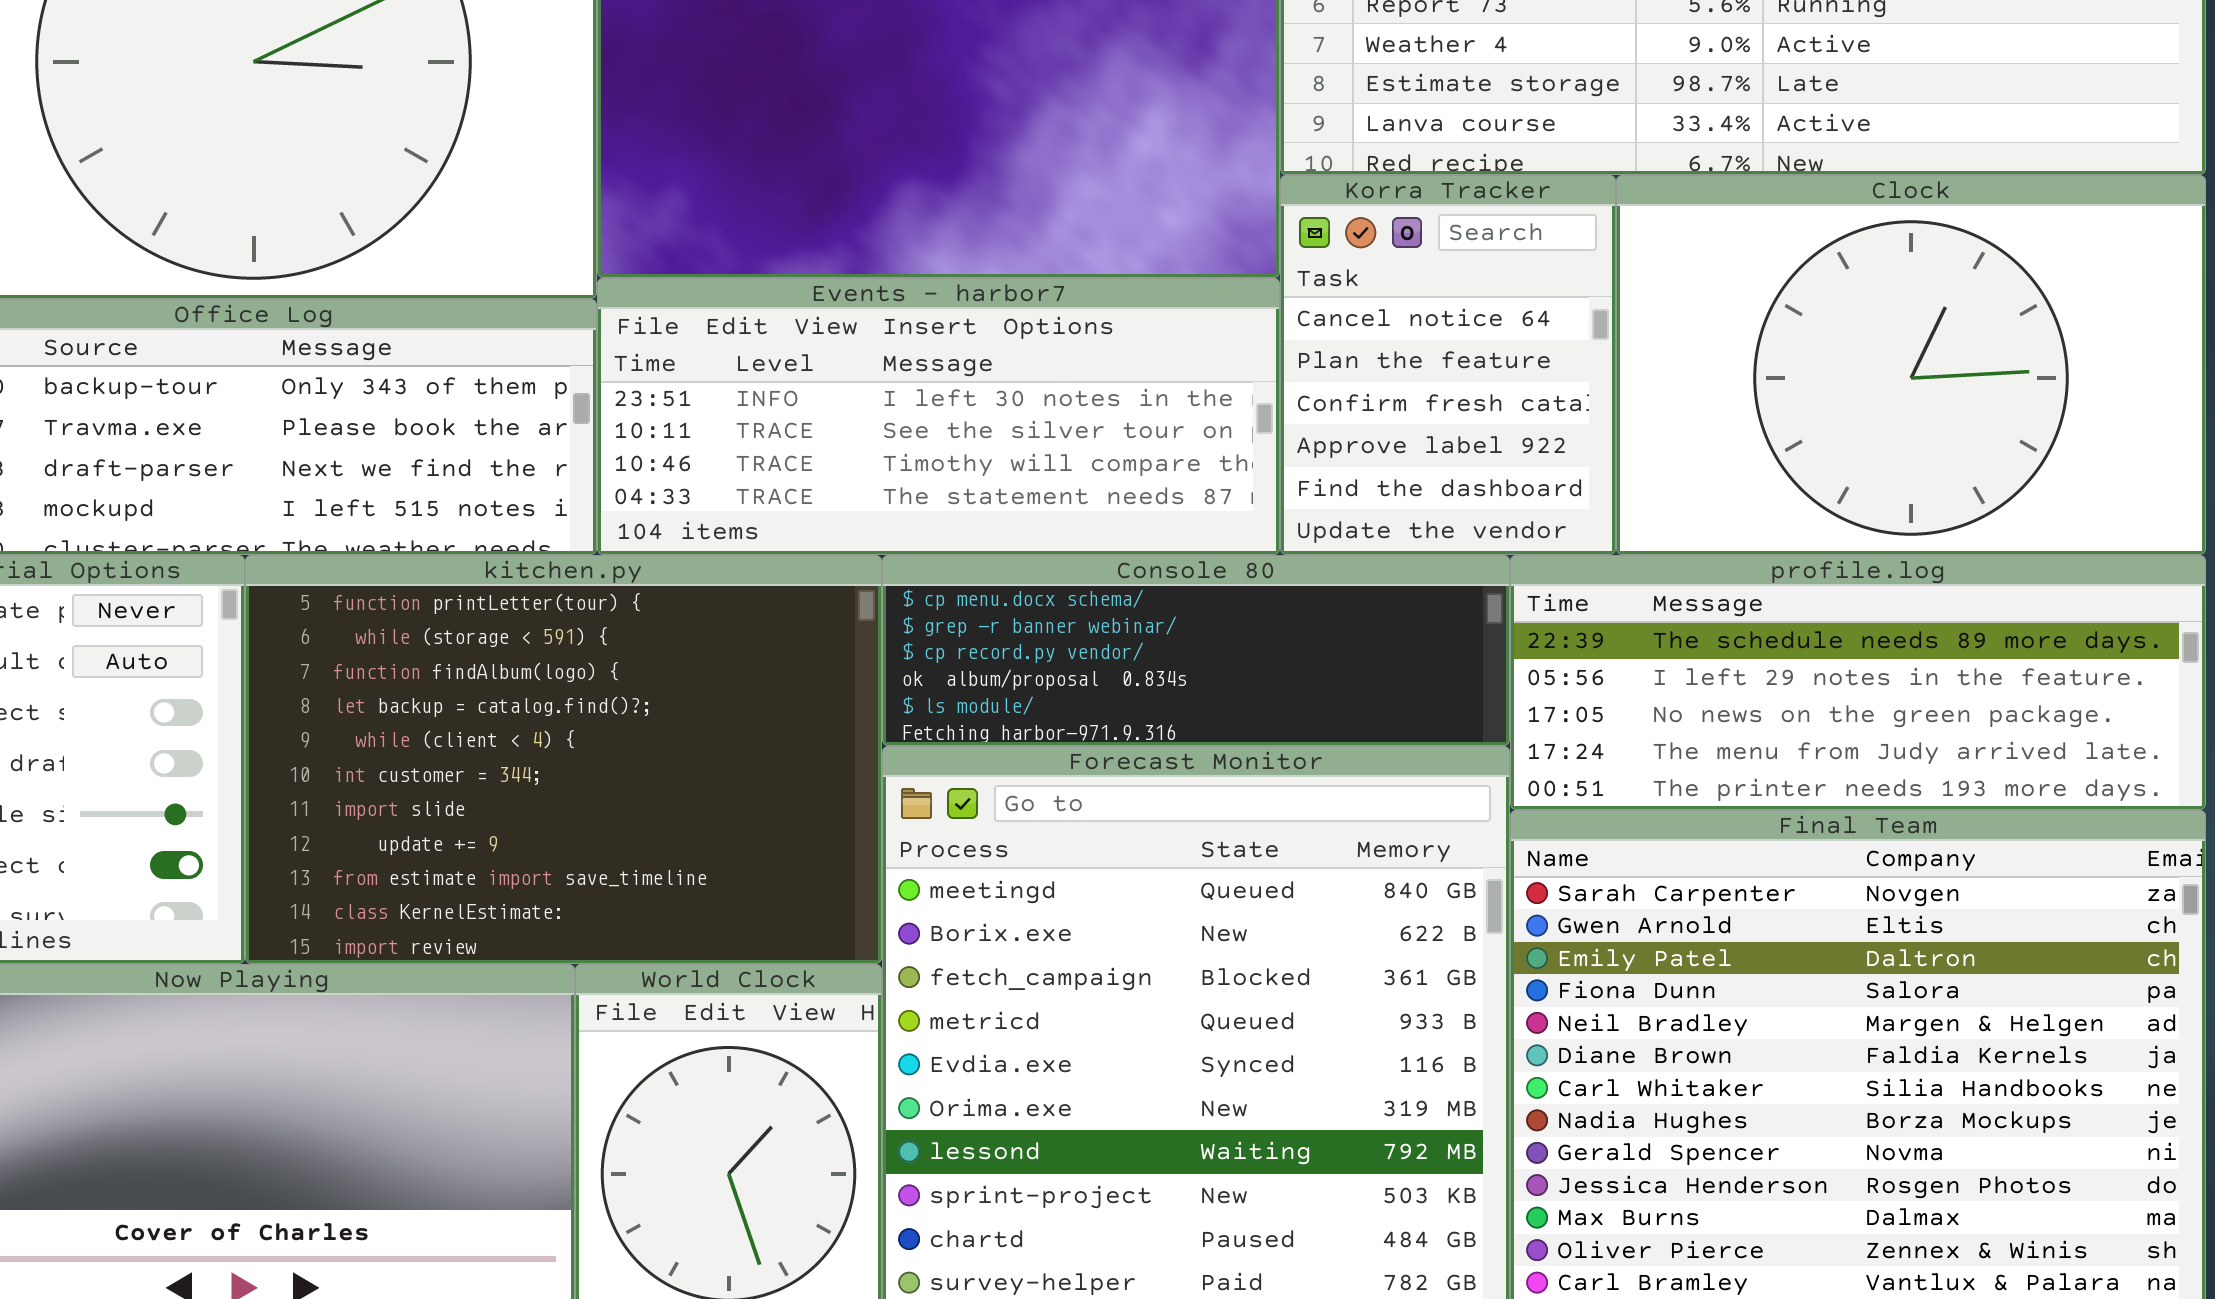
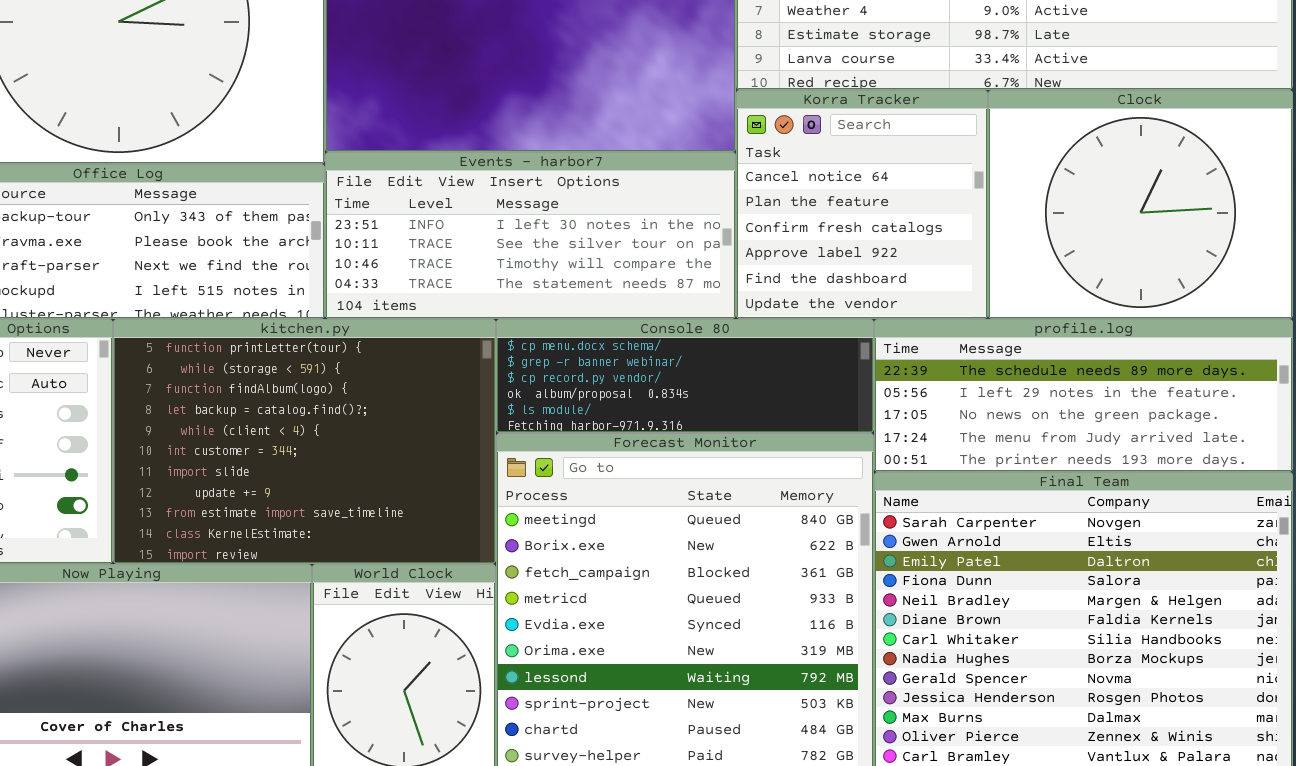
Korra Tracker: [1280,175,1616,555] -> [736,90,988,319], resized
Clock: [1616,175,2206,555] -> [988,90,1293,319], resized

